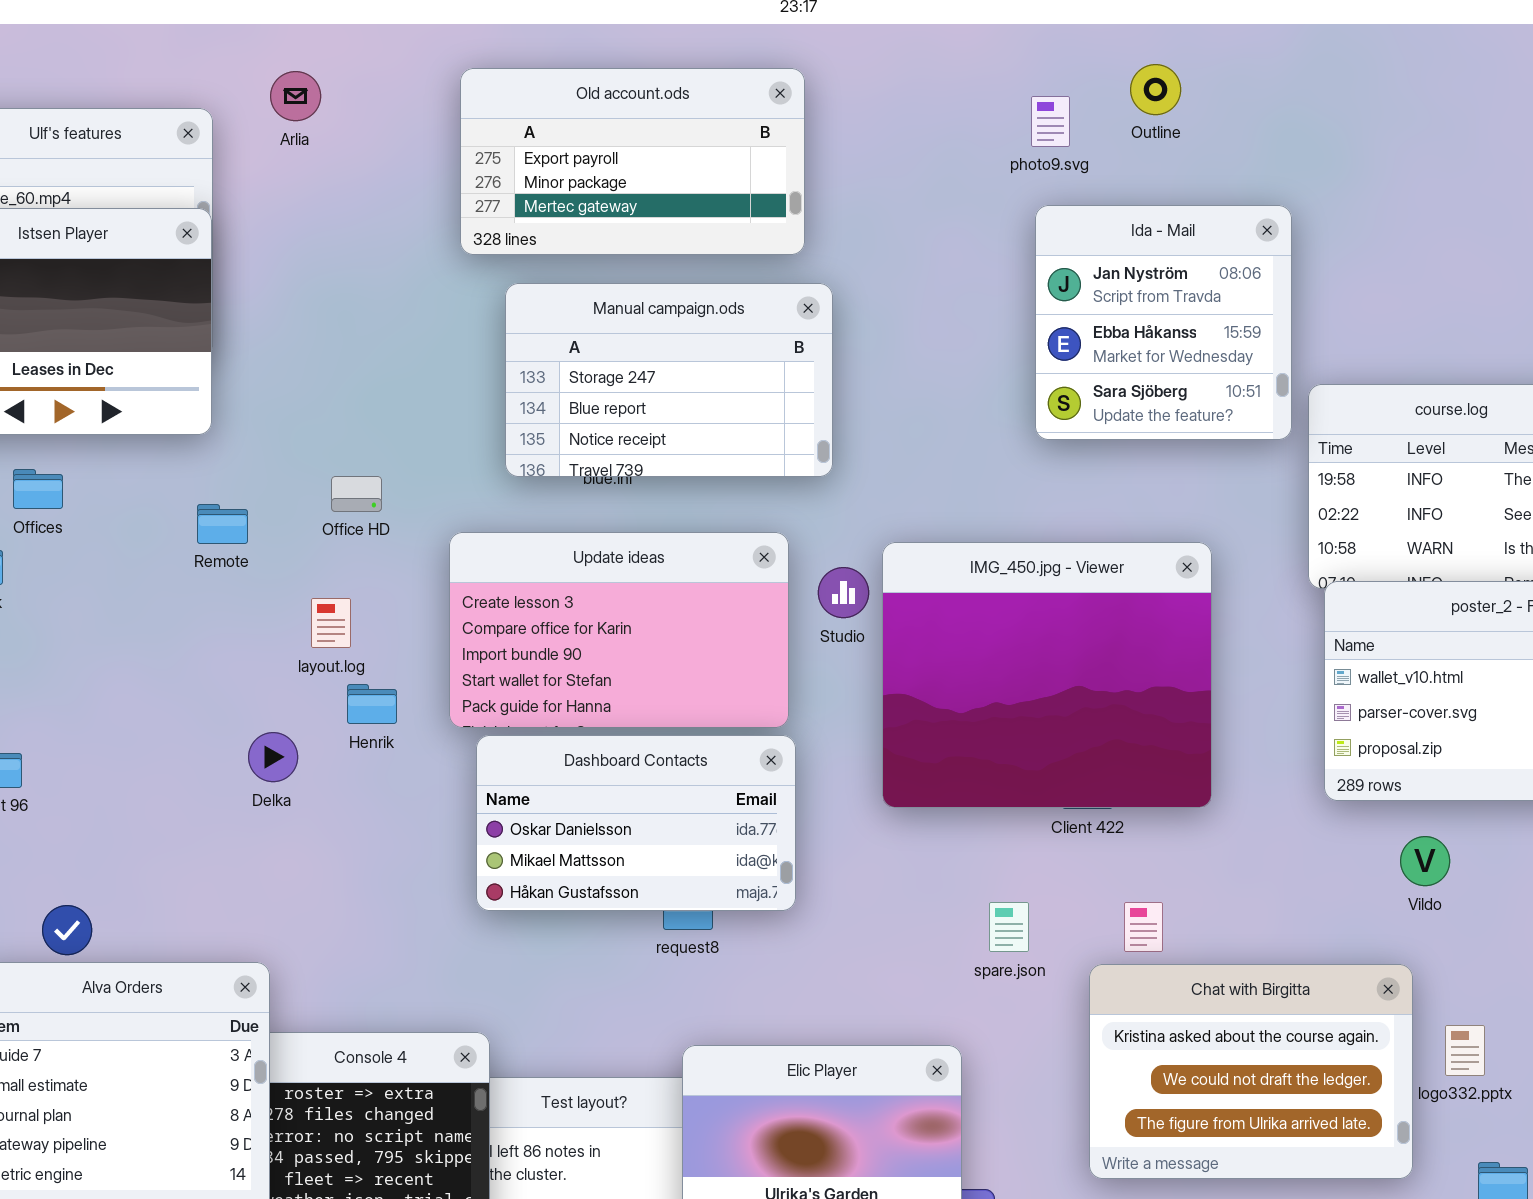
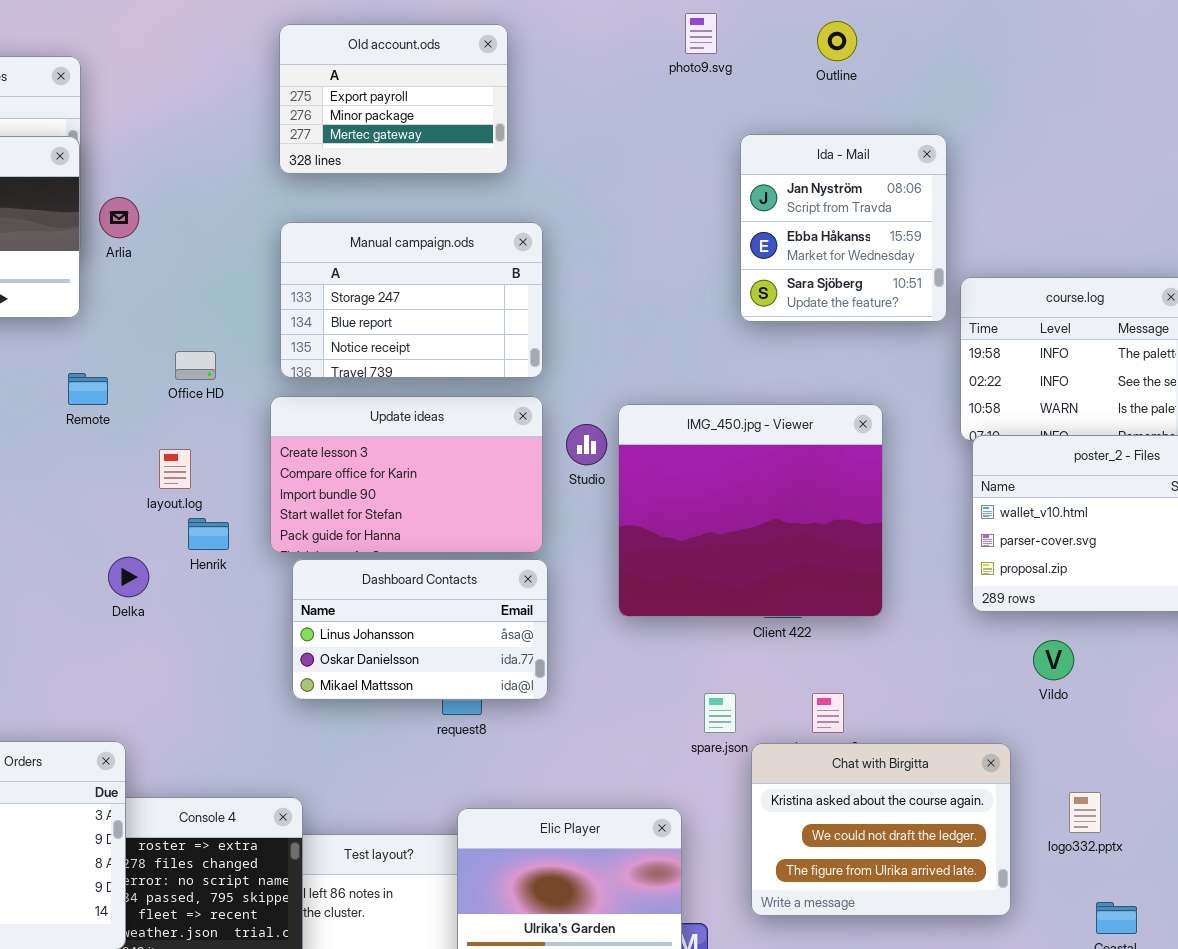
Old account.ods: [460,68,805,255] -> [279,24,508,174], resized
Arlia: [270,71,321,121] -> [99,197,139,238], moved
photo9.svg: [1031,96,1070,147] -> [685,13,717,54], moved
Manual campaign.ods: [505,283,833,477] -> [280,222,543,378], moved
Dashboard Contacts: [476,735,796,911] -> [292,559,548,700], scrolled up 1 row
Chat with Birgitta: [1089,964,1413,1179] -> [751,743,1011,916], moved

